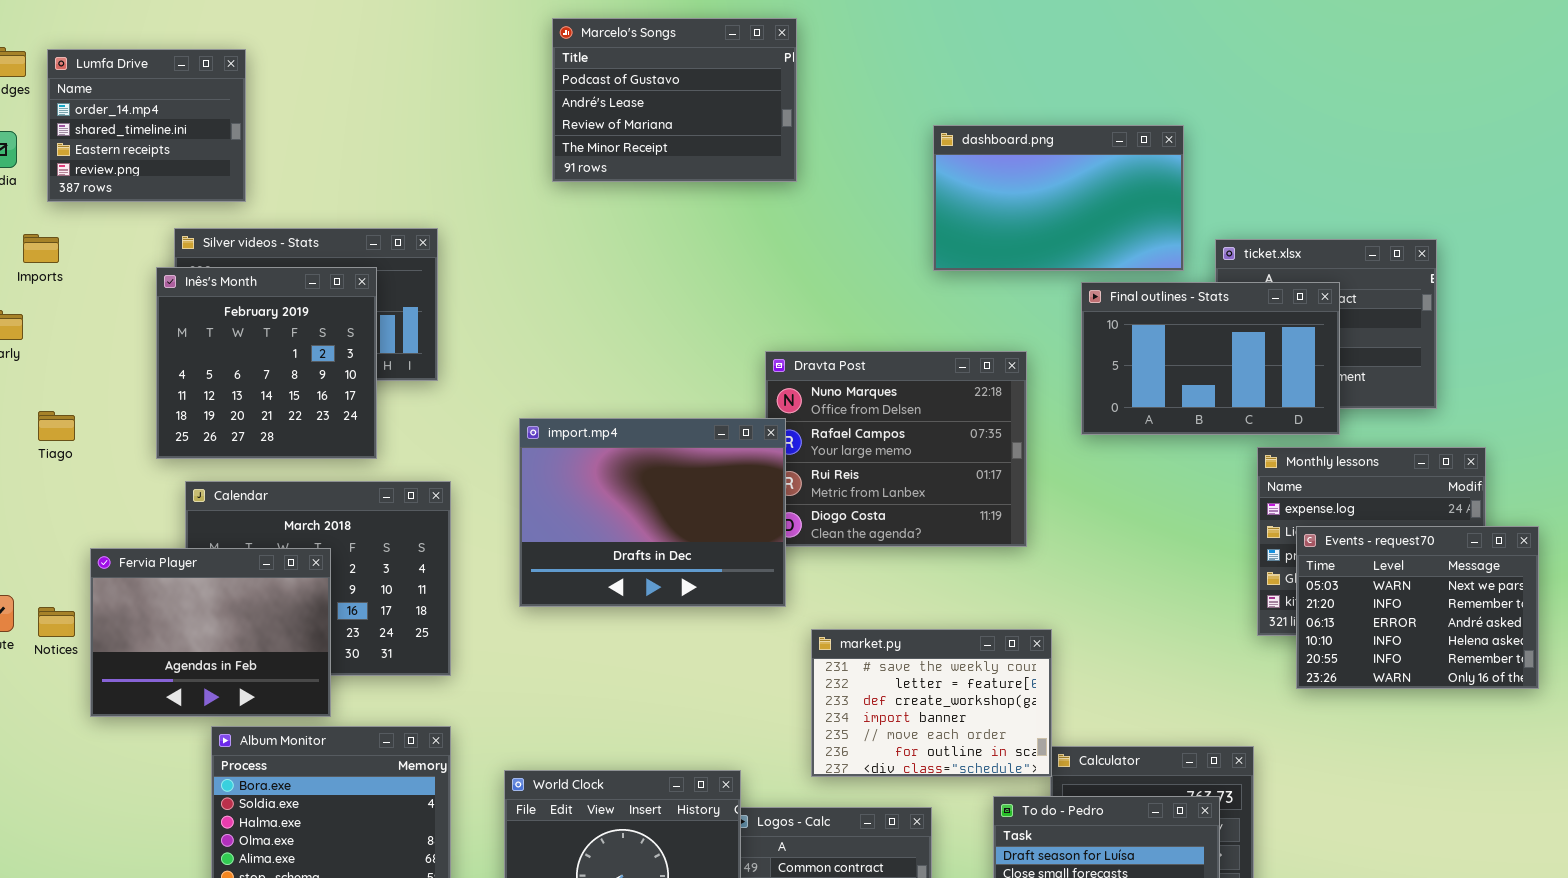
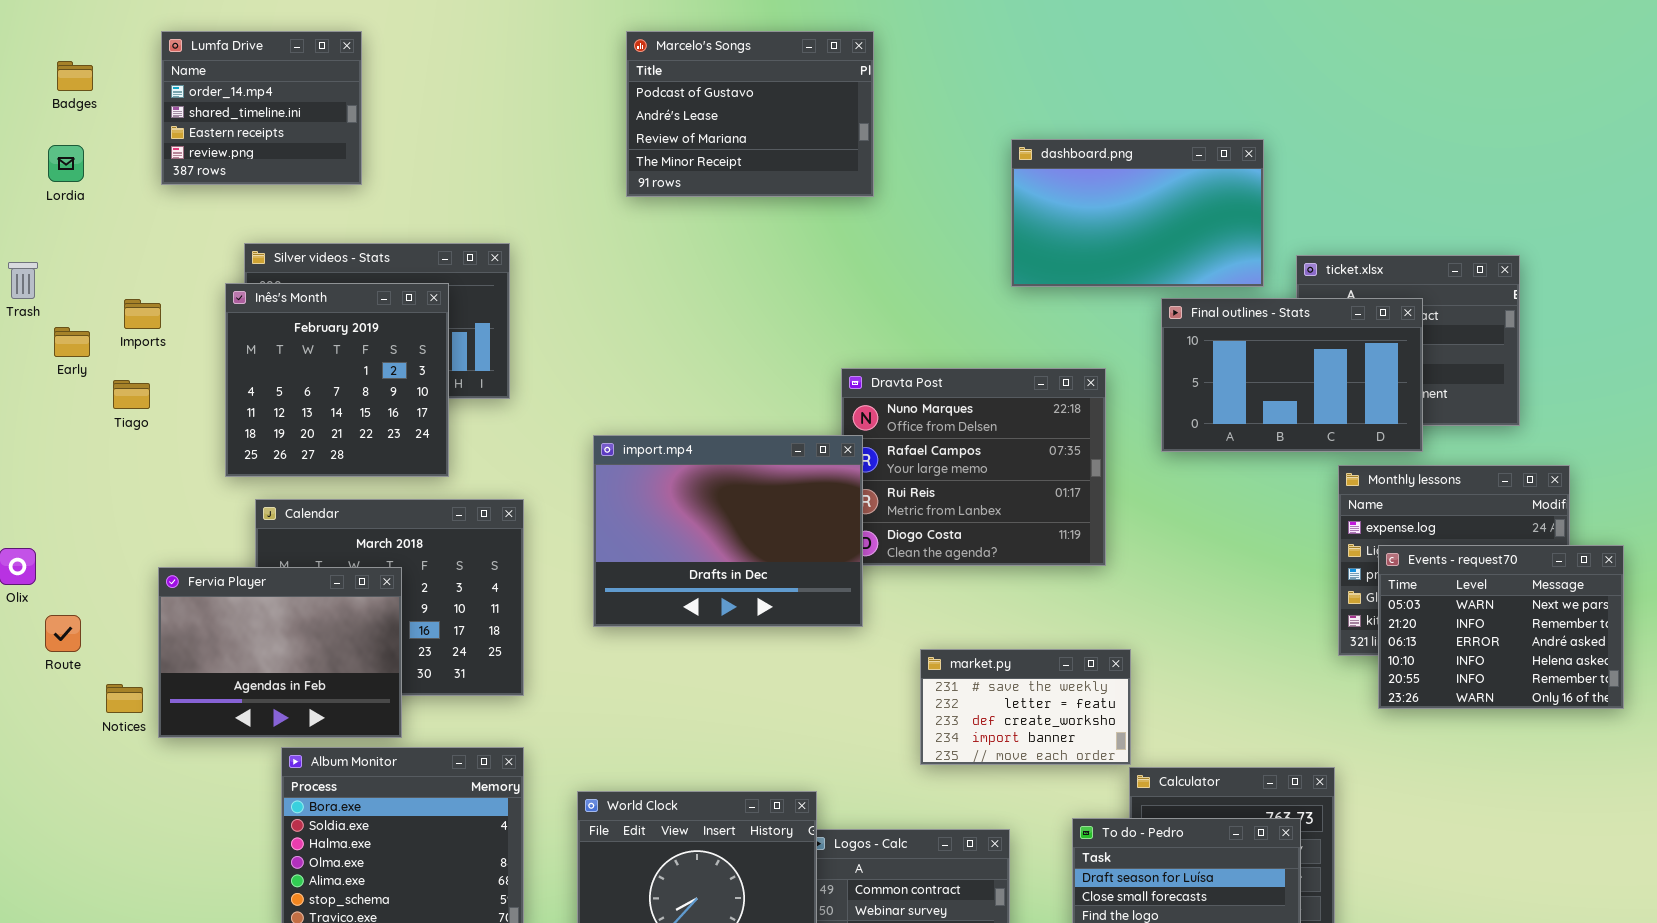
Lumfa Drive: [47,49,246,202] -> [161,31,362,185], moved
Imports: [23,234,59,263] -> [124,299,161,329], moved
Tiago: [38,411,75,441] -> [113,380,150,409], moved
Notices: [38,607,75,637] -> [106,684,143,713], moved
market.py: [811,629,1052,777] -> [920,649,1131,765], resized

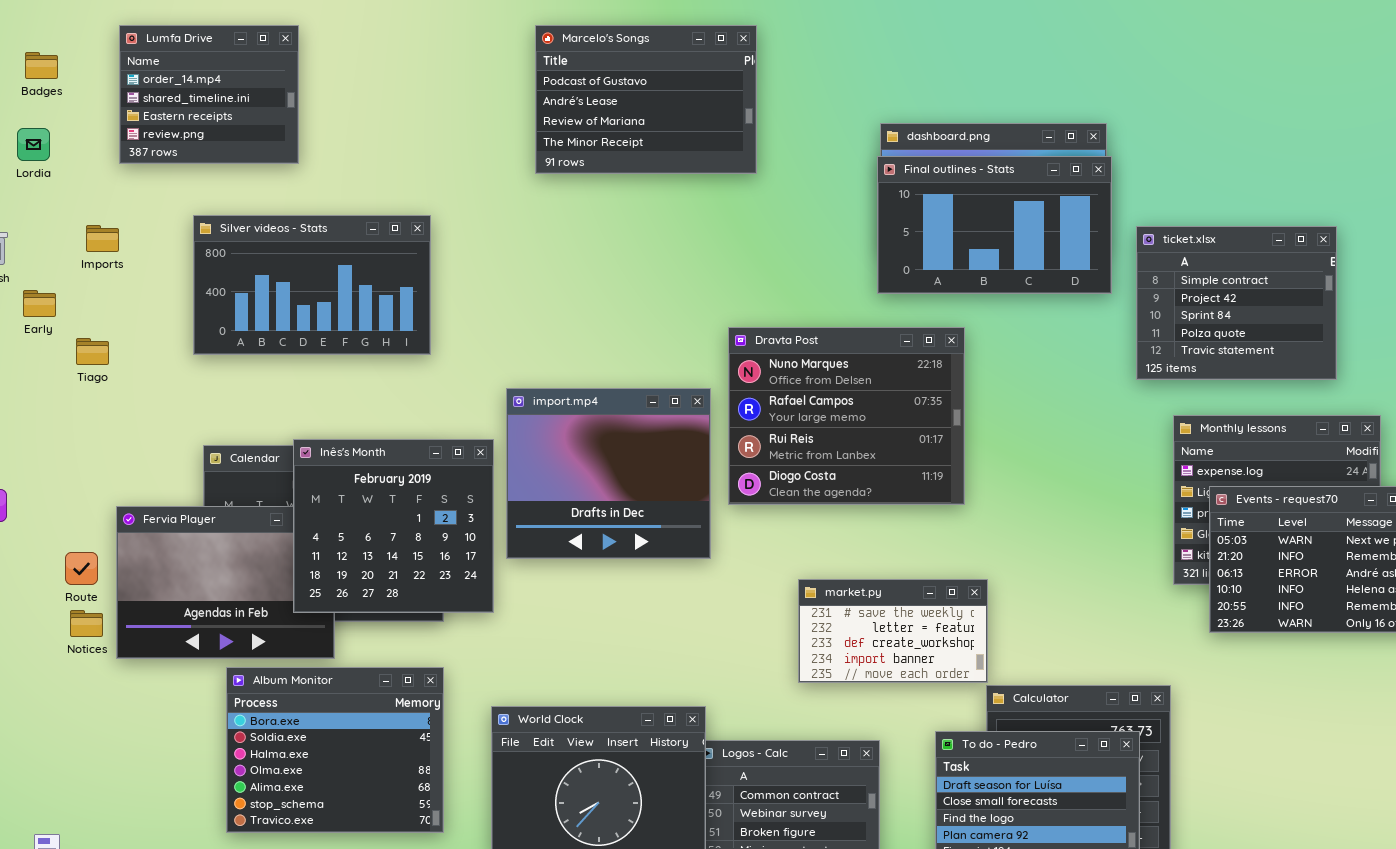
Inês's Month: [225,283,449,477] -> [293,439,494,613], moved
Final outlines - Stats: [1161,298,1423,452] -> [877,156,1112,294], moved
Imports: [124,299,161,329] -> [86,225,119,252], moved
import.mp4: [593,435,863,627] -> [506,388,711,559], resized
Route: [45,615,81,652] -> [65,552,98,585], moved

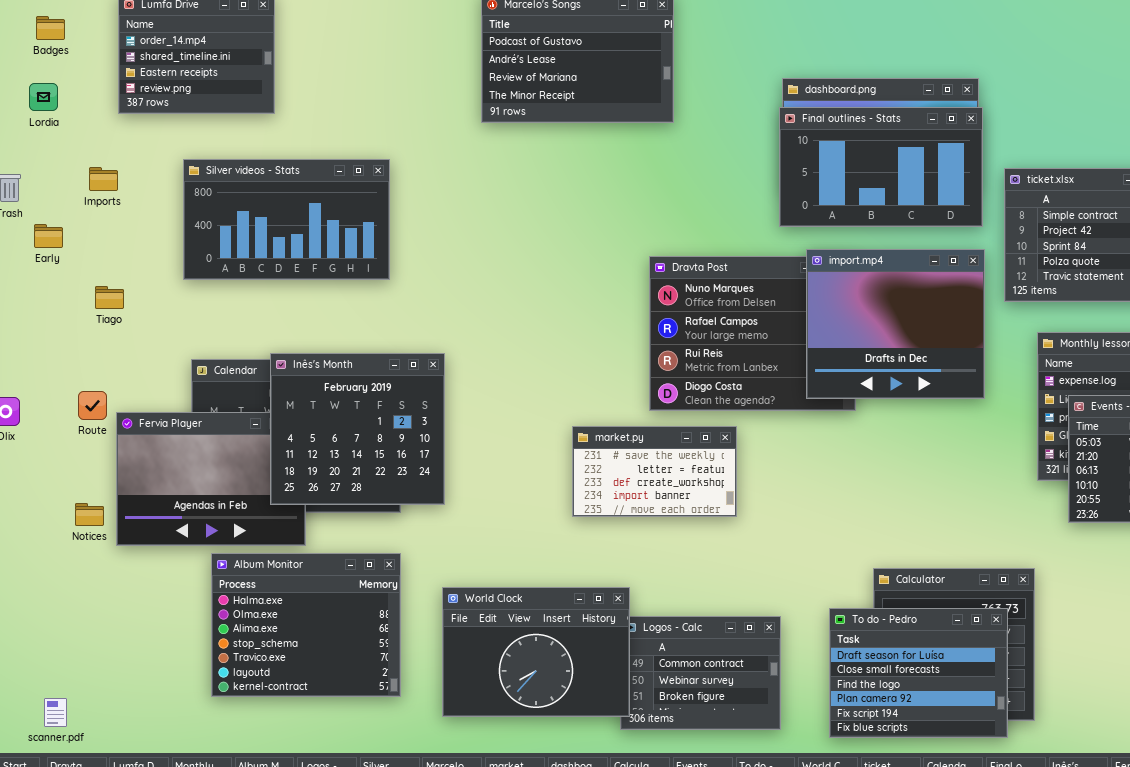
Tiago: [76,338,109,365] -> [95,286,124,309], moved
import.mp4: [506,388,711,559] -> [806,249,985,399], moved
Route: [65,552,98,585] -> [78,391,107,420], moved
market.py: [798,579,988,683] -> [572,426,737,517], moved
Album Monitor: [226,667,444,833] -> [211,553,401,697], scrolled down 2 rows

